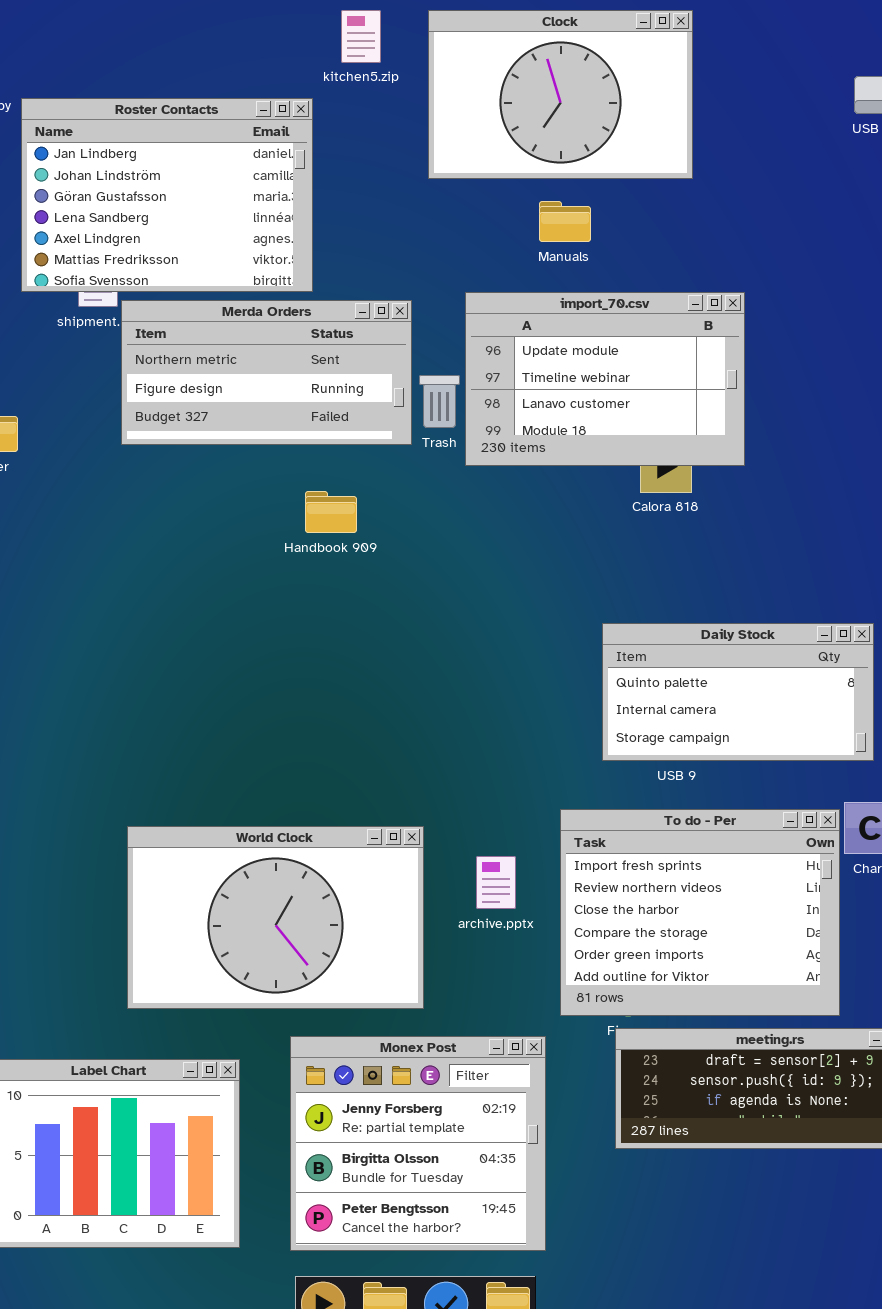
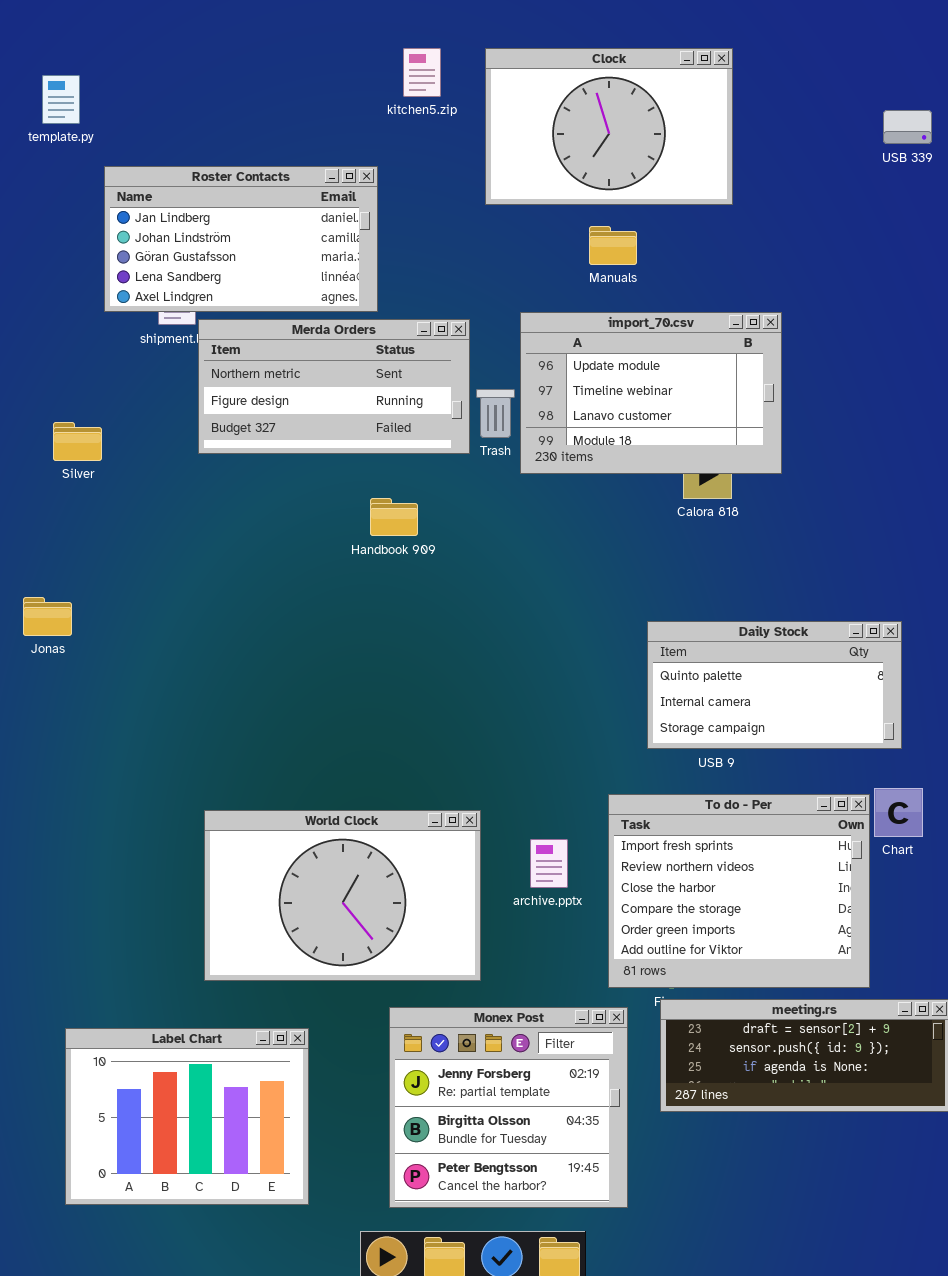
Roster Contacts: [21,98,313,292] -> [104,166,378,312], resized
Monex Post: [290,1036,546,1251] -> [389,1007,628,1208], moved

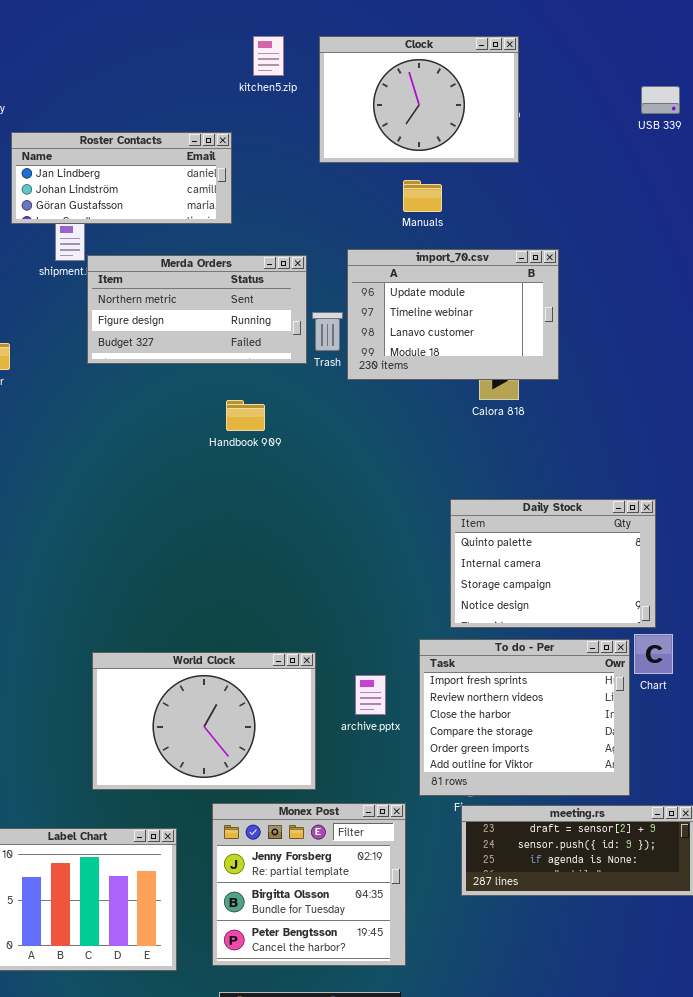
Roster Contacts: [104,166,378,312] -> [11,132,232,224], resized
Daily Stock: [647,621,902,749] -> [450,499,656,628], resized
Monex Post: [389,1007,628,1208] -> [212,803,406,966], moved

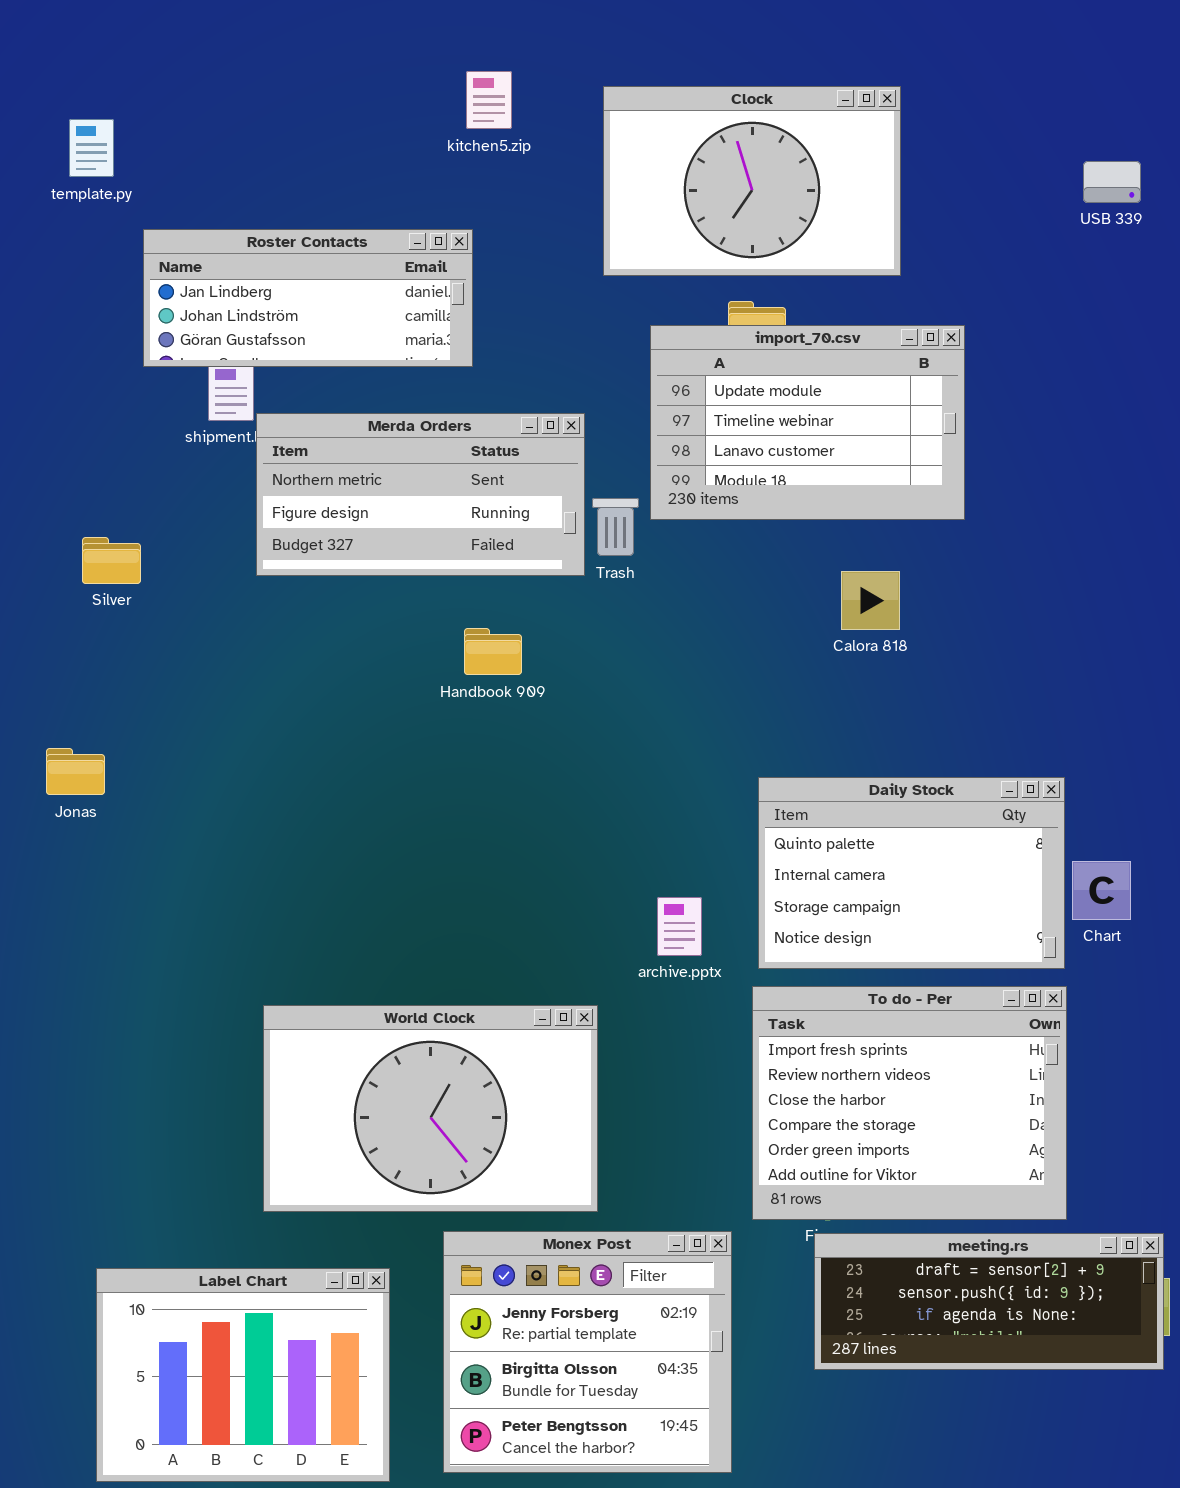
kitchen5.zip: [253,36,284,76] -> [466,71,512,129], moved
import_70.csv: [347,249,559,380] -> [650,325,965,520], moved
Daily Stock: [450,499,656,628] -> [758,777,1065,969], moved
Chart: [634,634,673,674] -> [1072,861,1131,920], moved
archive.pptx: [355,675,386,715] -> [657,897,702,956], moved

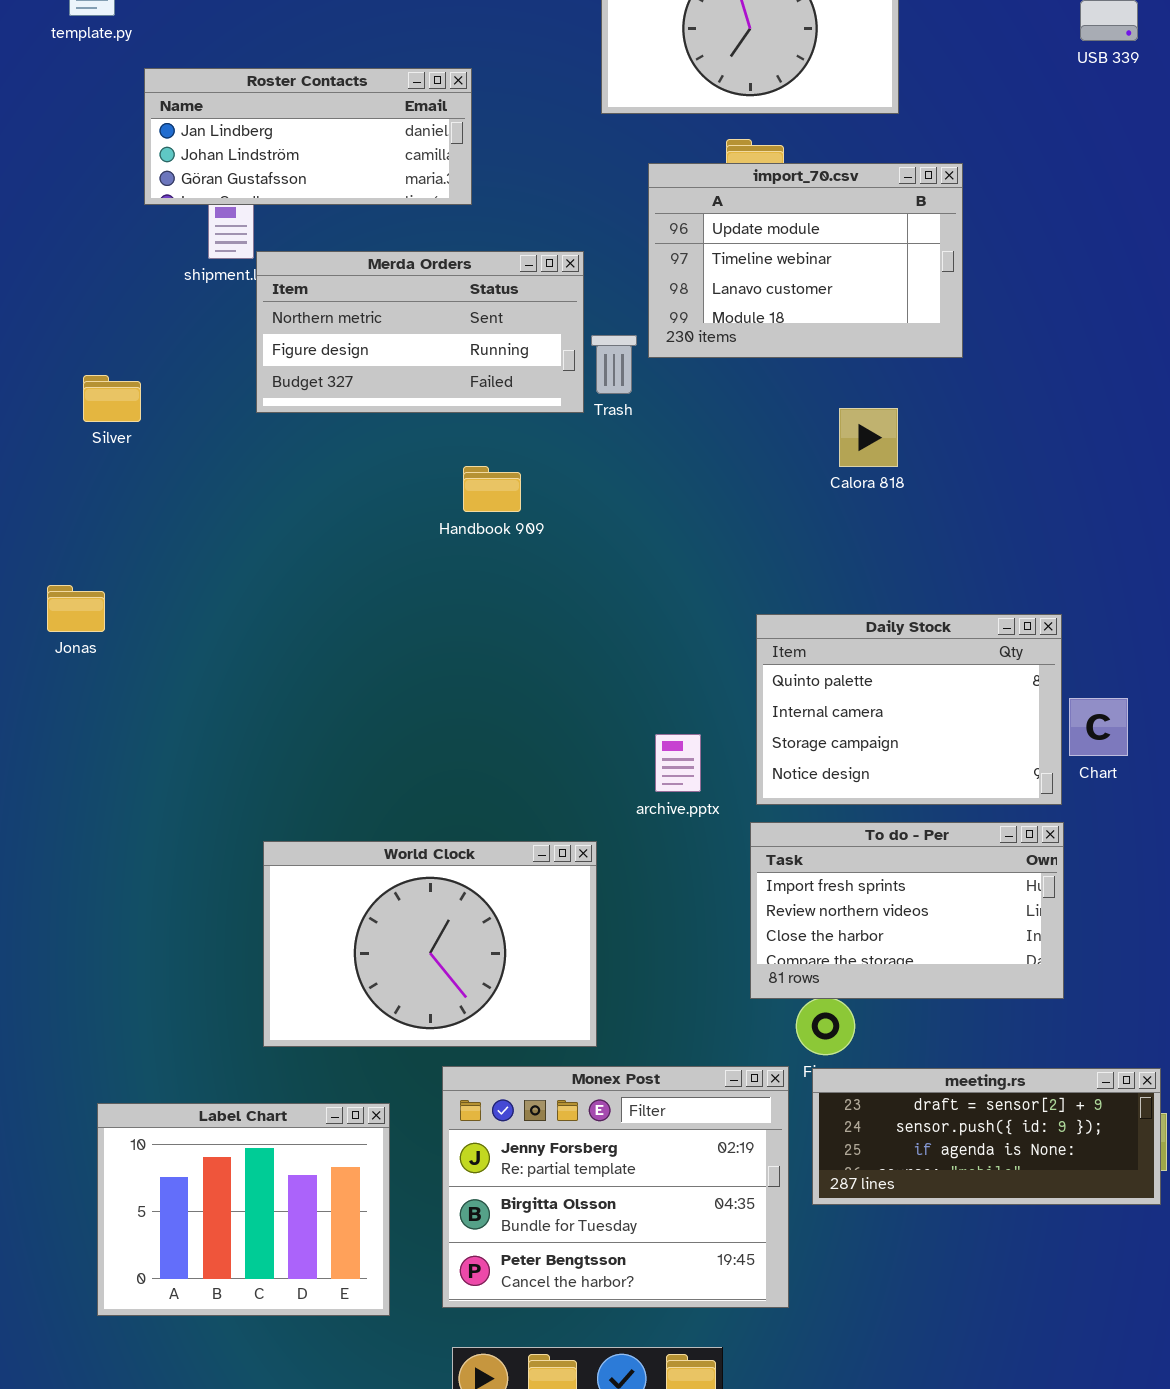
To do - Per: [752,986,1067,1220] -> [750,822,1064,999], resized
Monex Post: [443,1231,732,1473] -> [442,1066,789,1308], resized

